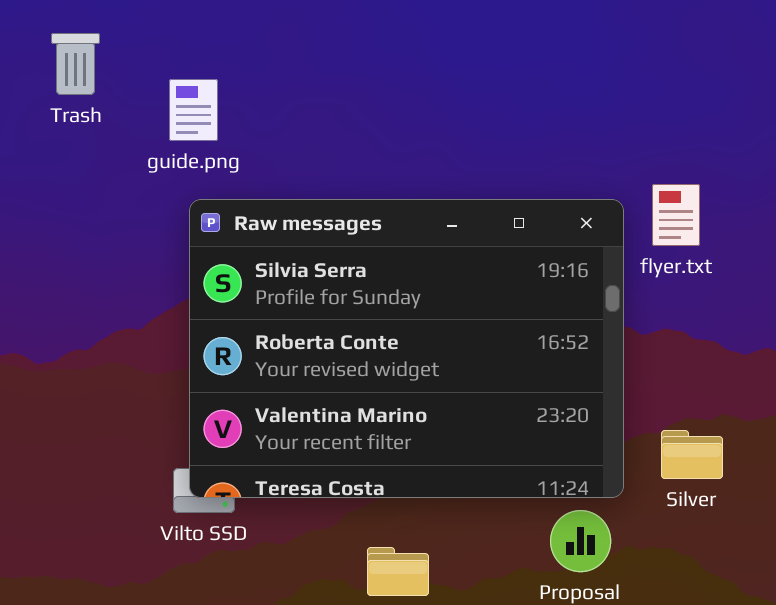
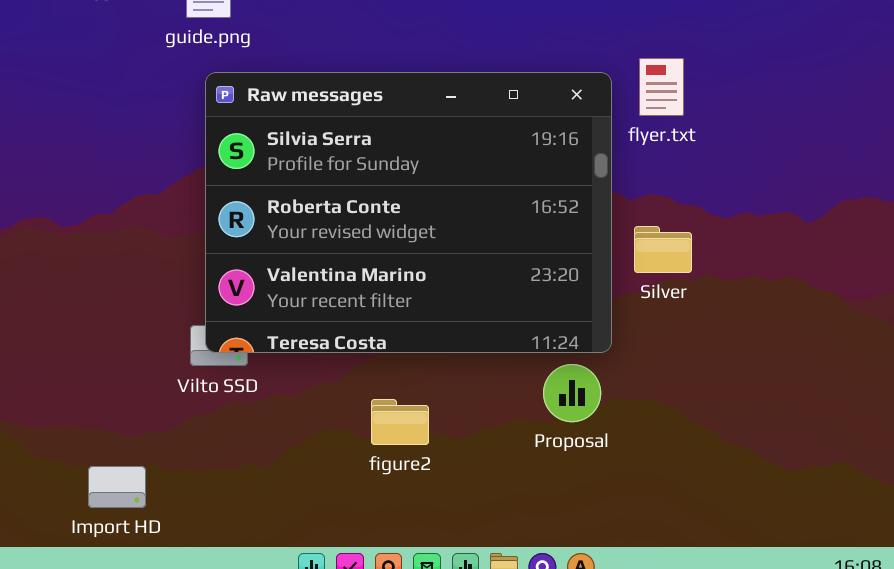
Silver: [661,430,723,479] -> [634,226,692,273], moved

